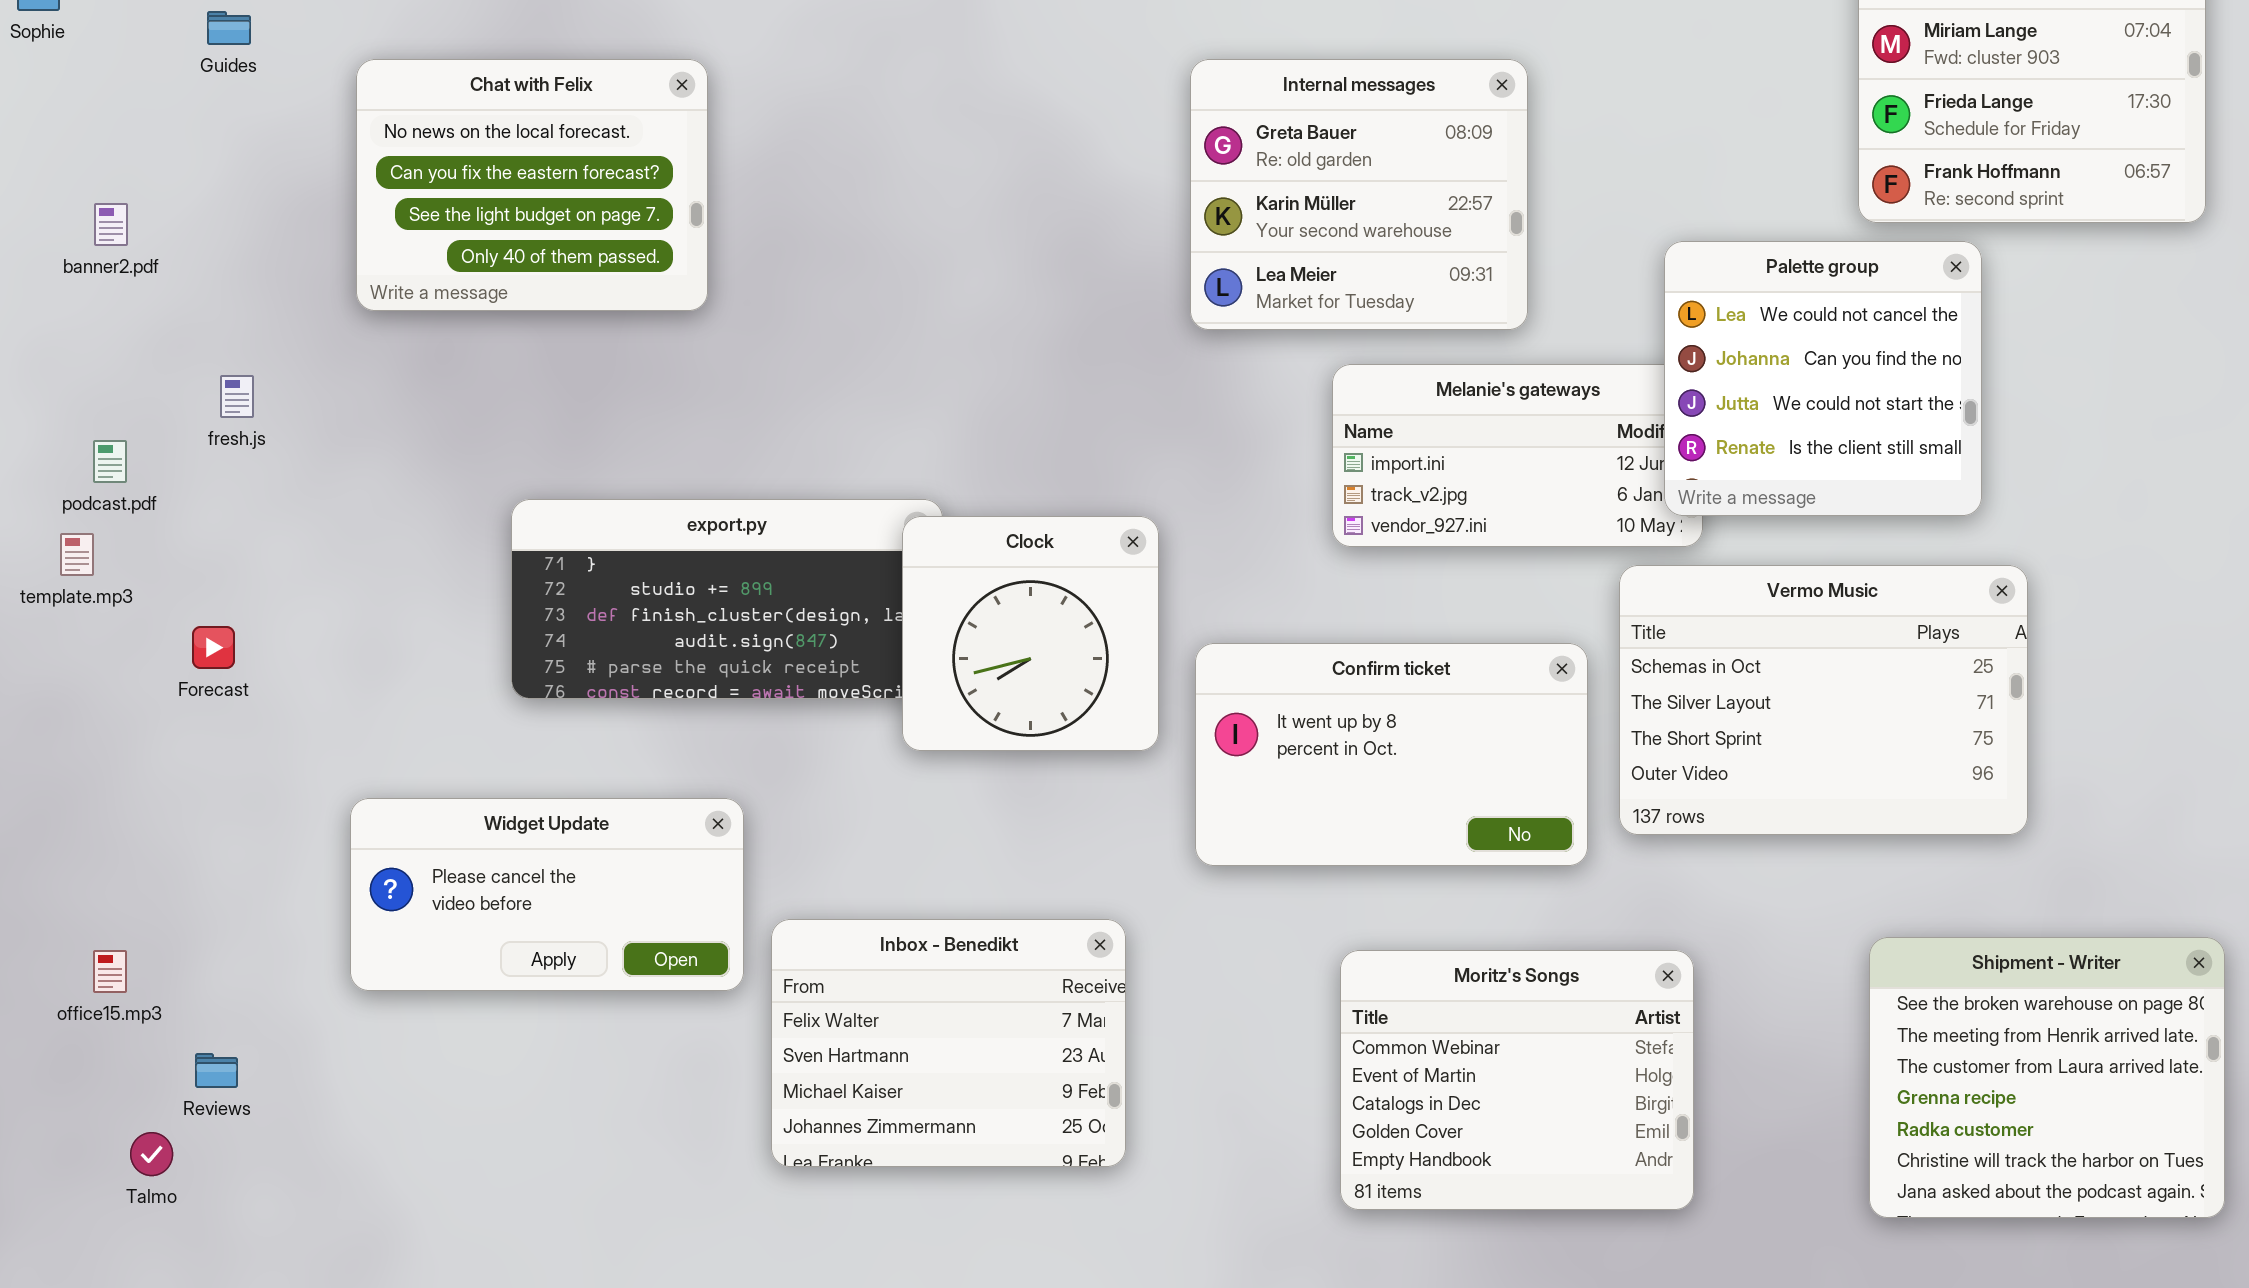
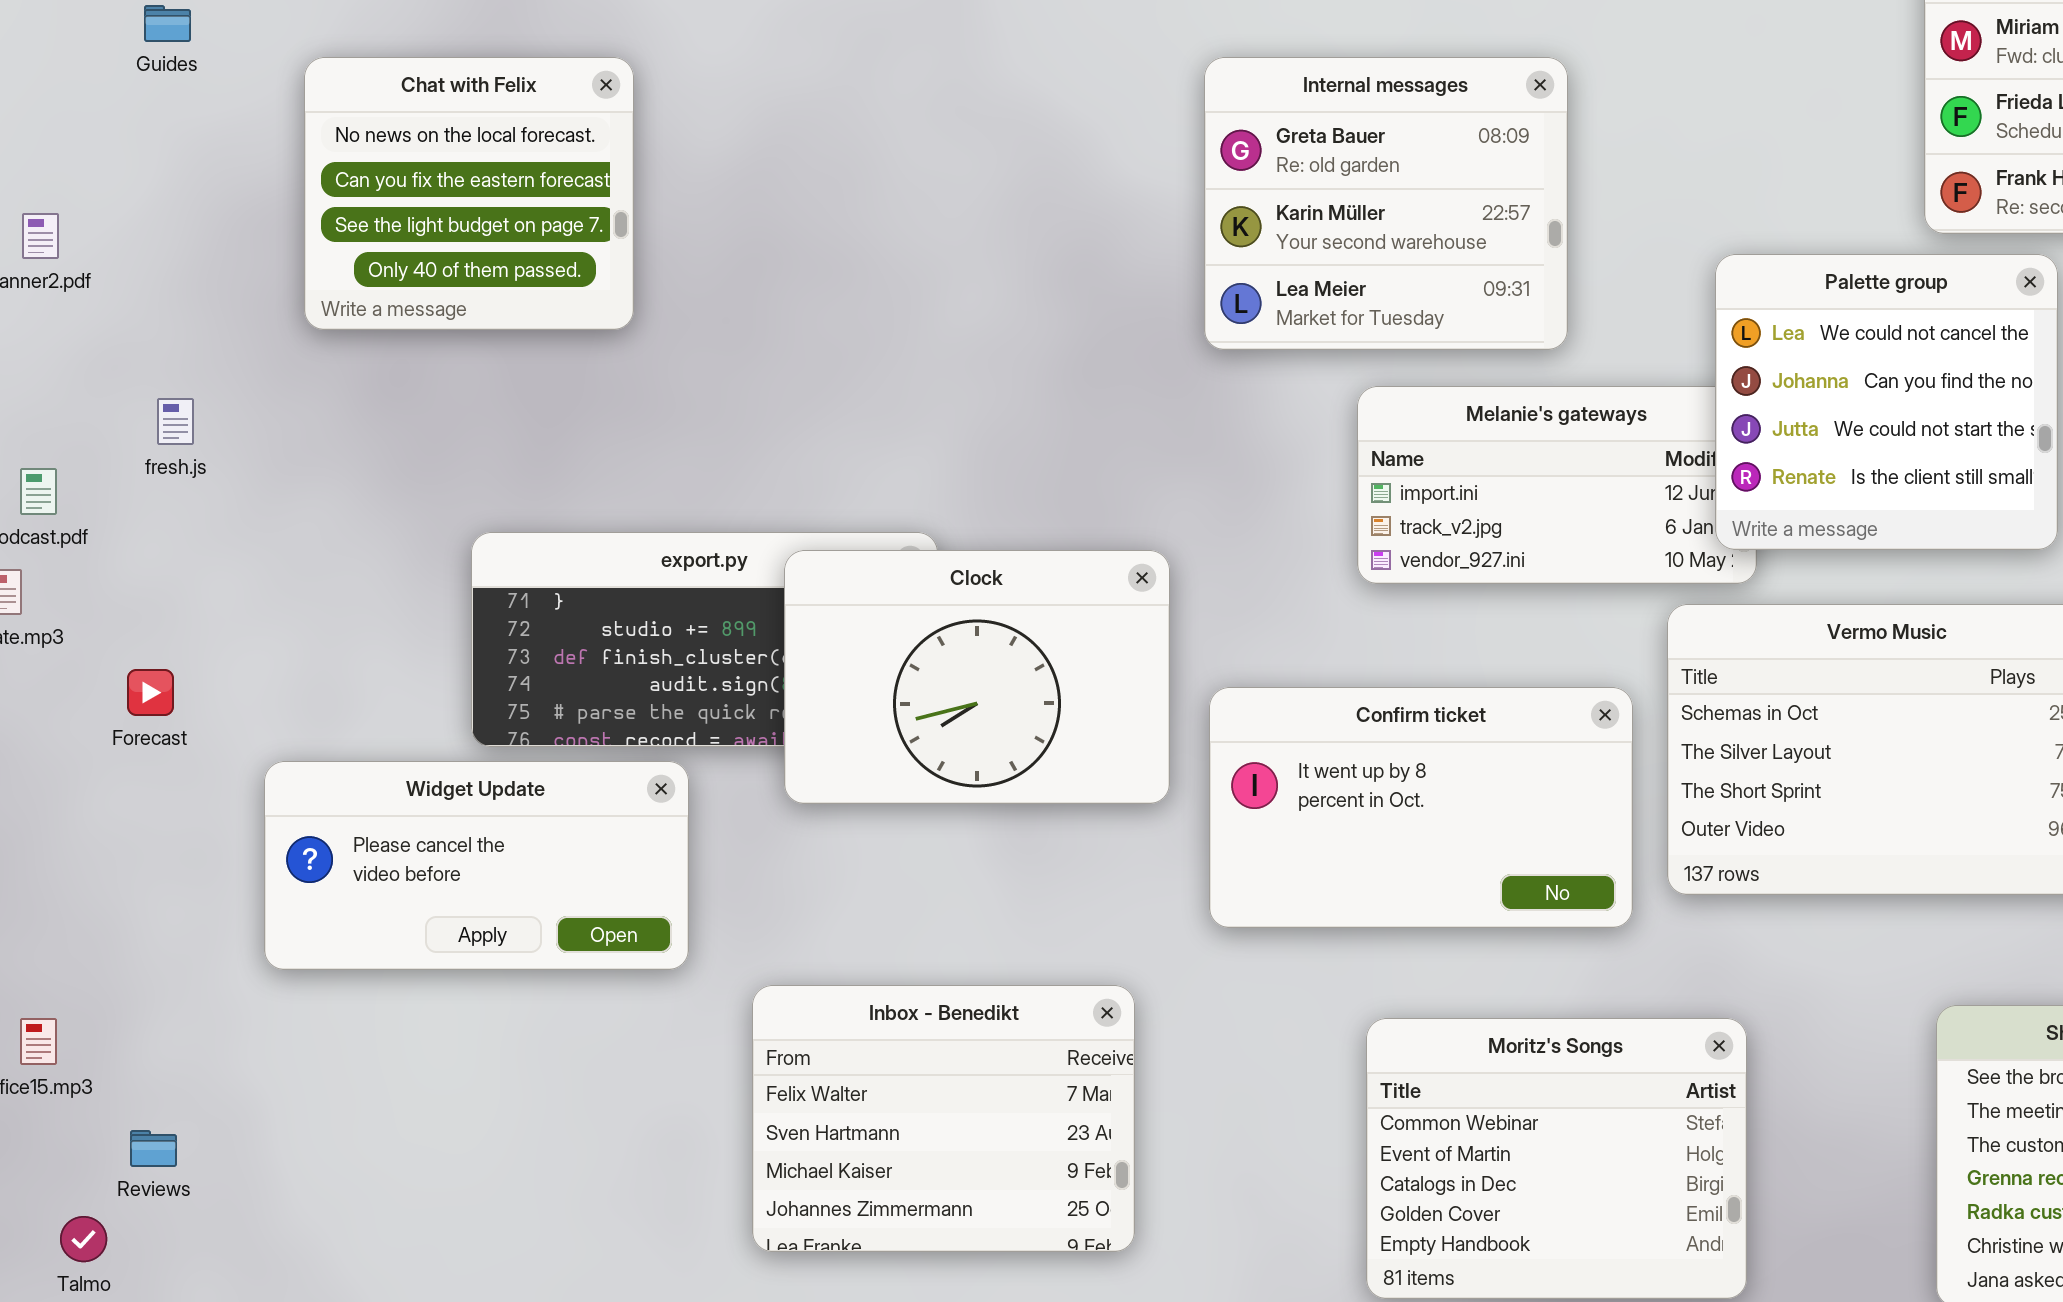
Chat with Felix: [356,59,708,311] -> [304,57,634,330], resized
Clock: [902,516,1159,751] -> [784,550,1170,804], resized
Widget Update: [350,798,744,991] -> [264,761,689,970], moved

